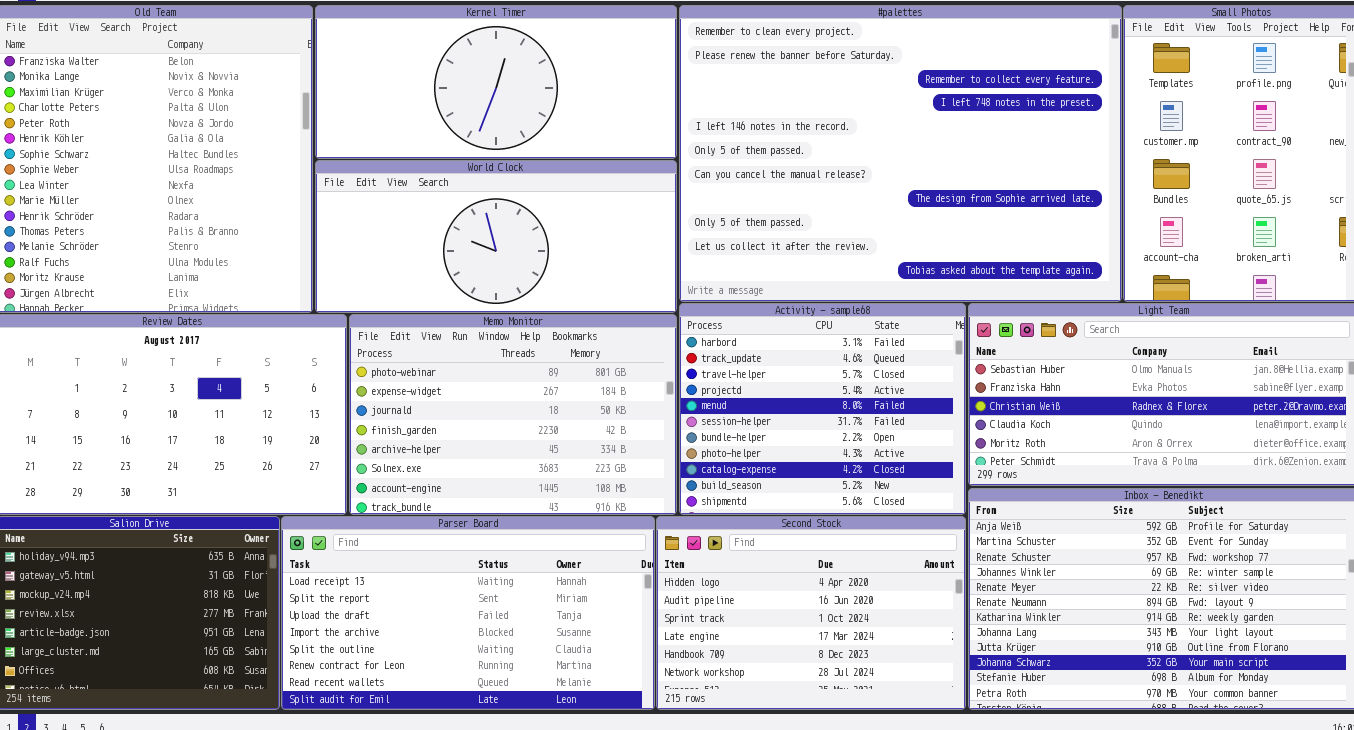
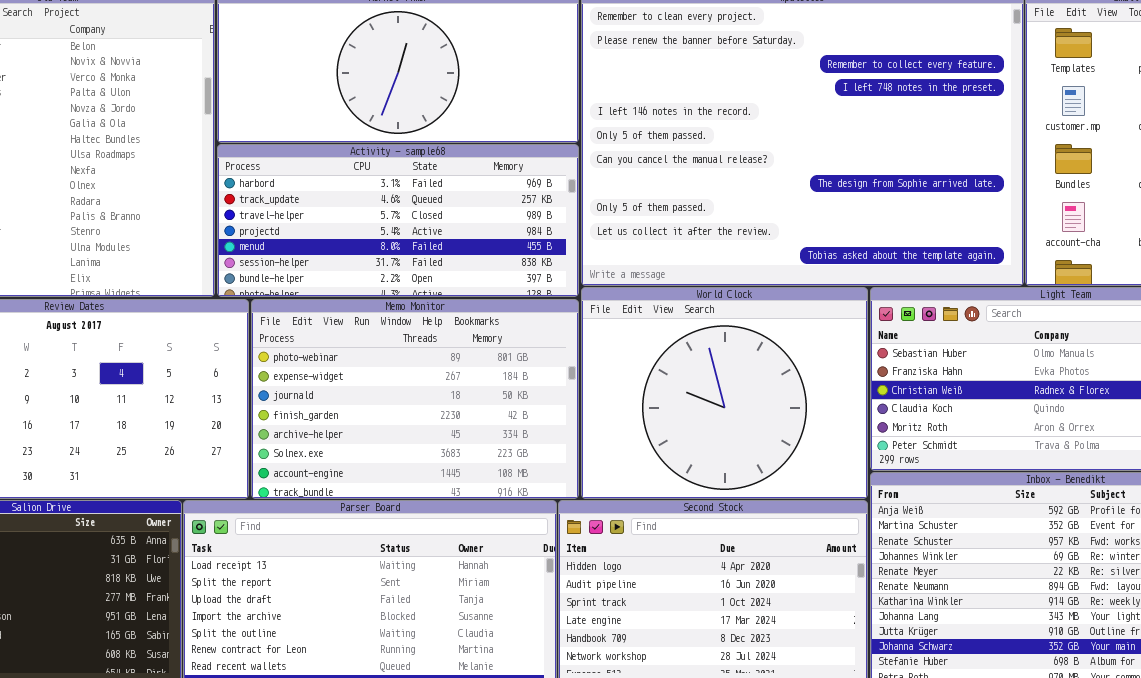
World Clock: [315,160,677,313] -> [581,287,868,499], moved, resized
Activity - sample68: [679,303,966,515] -> [217,144,579,297], moved, resized

